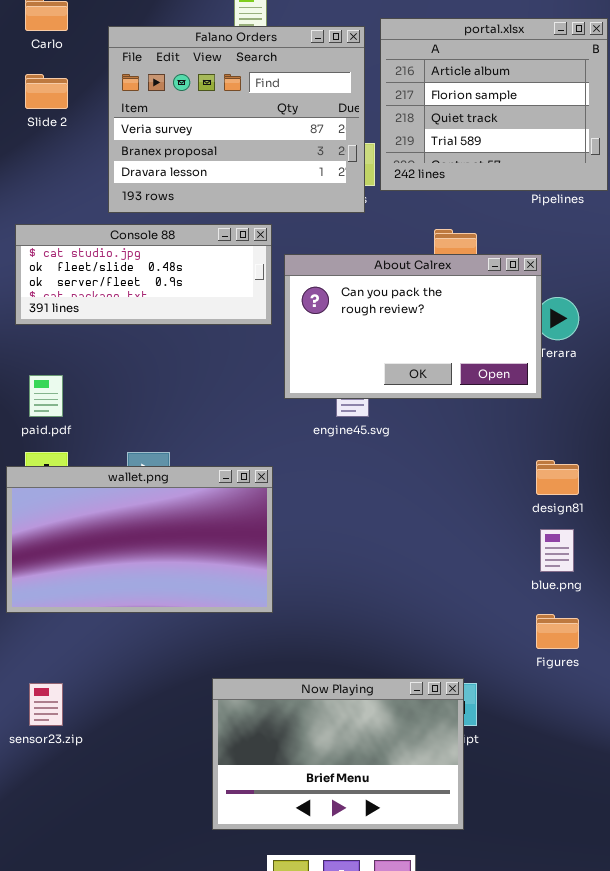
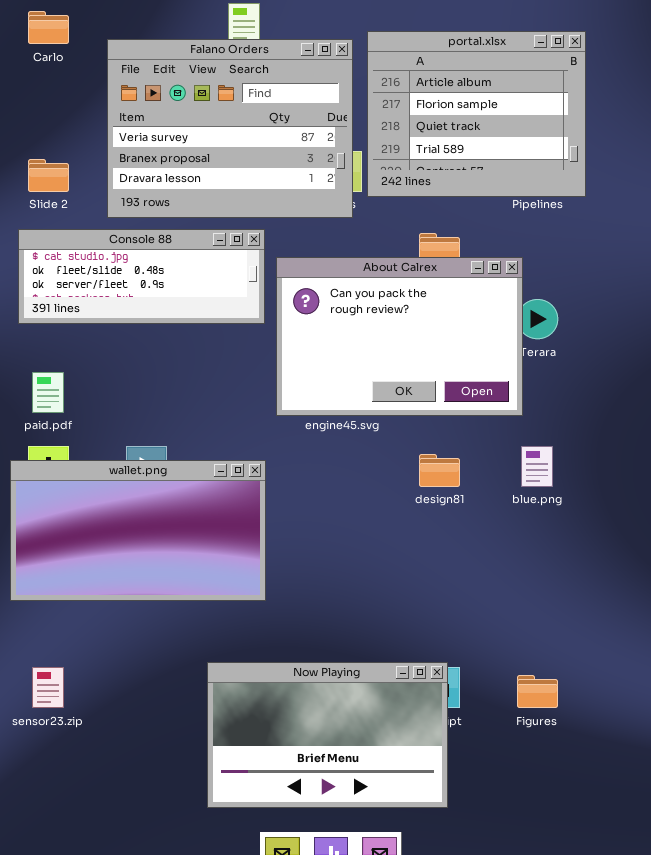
Slide 2: [25,74,68,109] -> [28,159,69,192], moved
About Calrex: [284,254,542,399] -> [276,257,523,416], resized
design81: [536,460,579,495] -> [419,454,460,487], moved
blue.png: [540,529,574,572] -> [521,446,553,487], moved
Figures: [536,614,579,649] -> [517,675,558,708], moved

